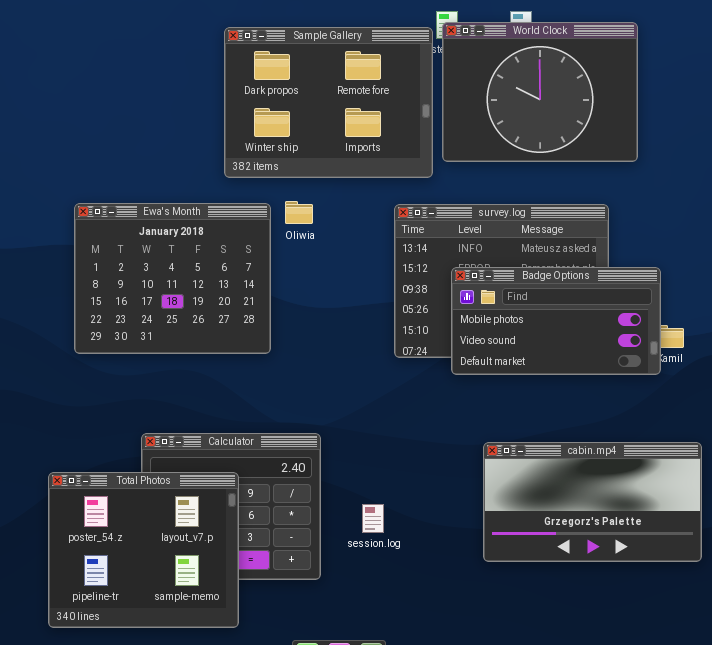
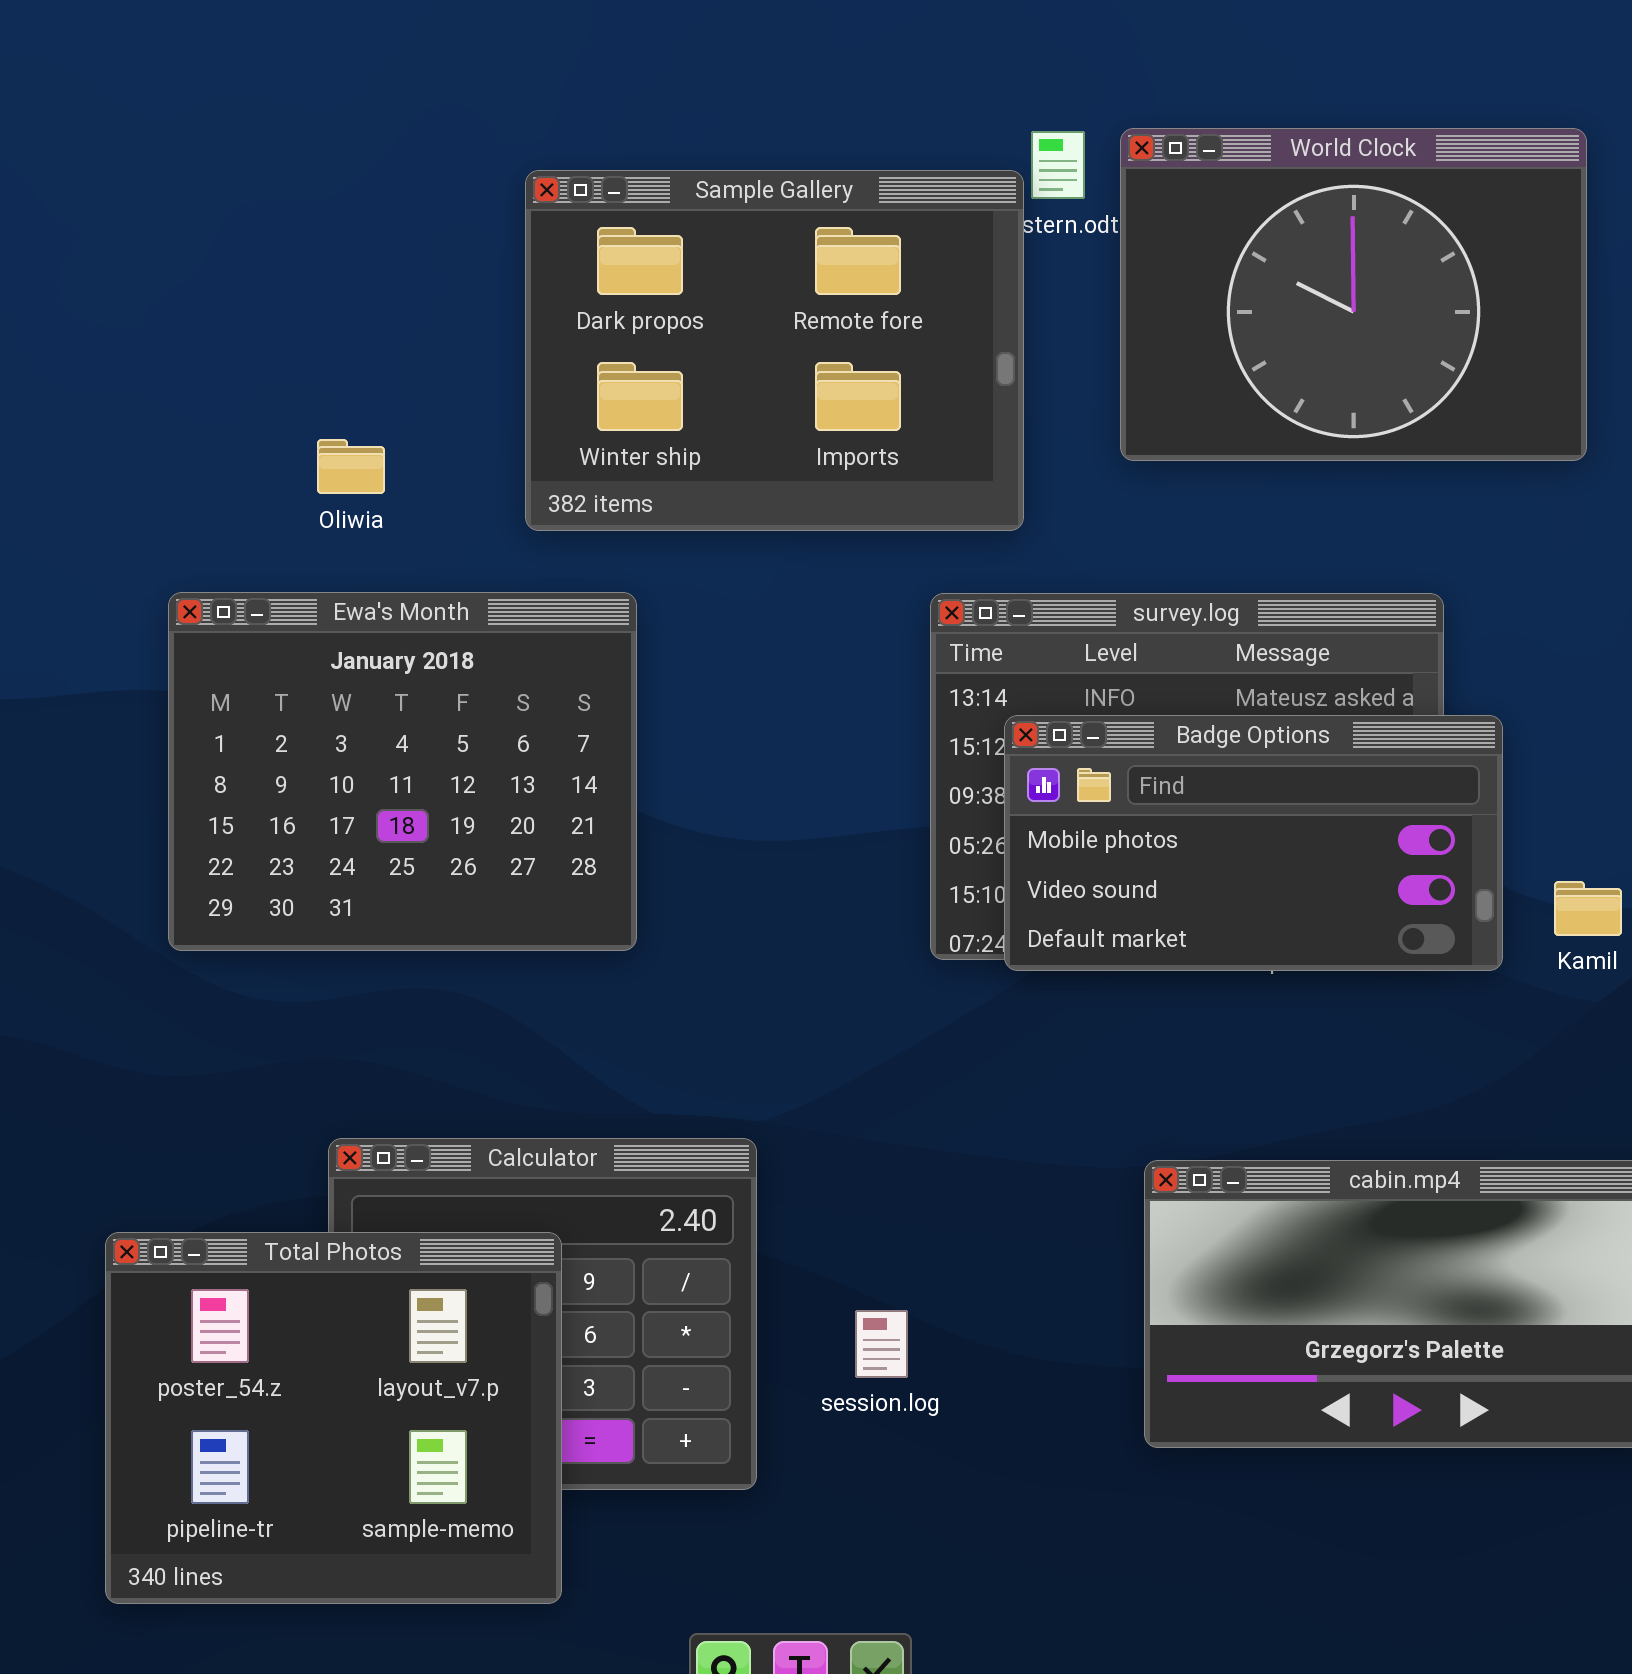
World Clock: [442,22,638,162] -> [1120,128,1587,461], moved
Oliwia: [285,201,313,224] -> [317,439,385,494], moved
Badge Options: [451,267,661,375] -> [1004,715,1503,971], moved

